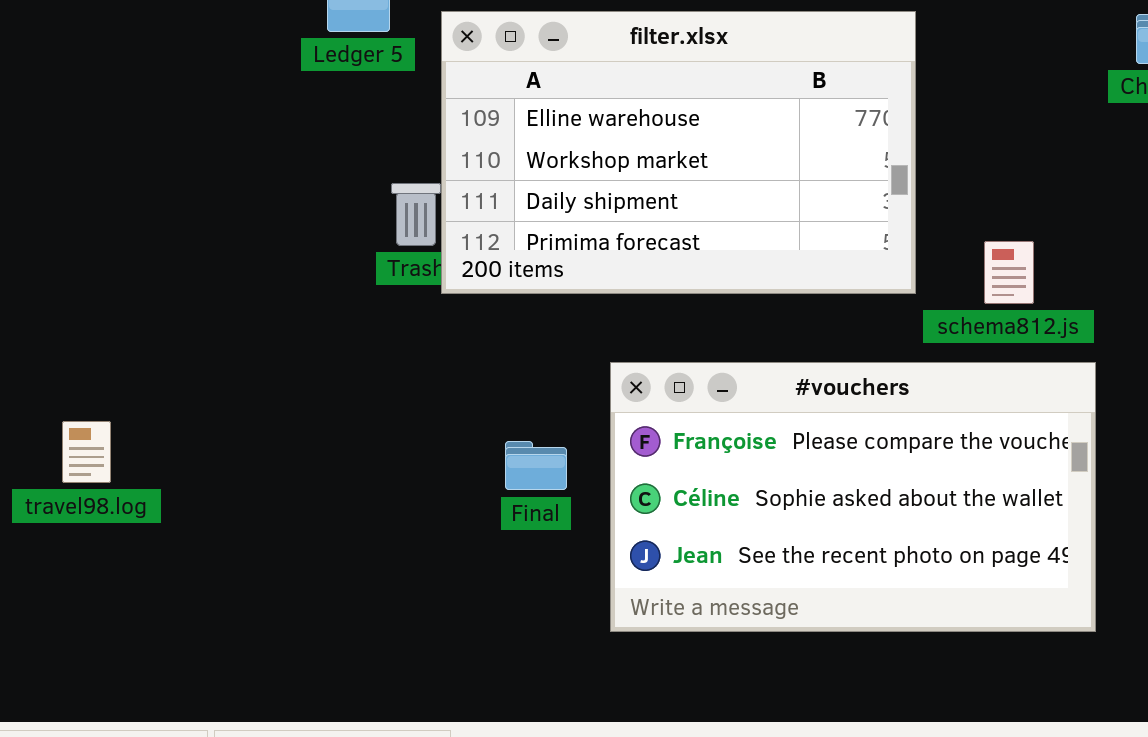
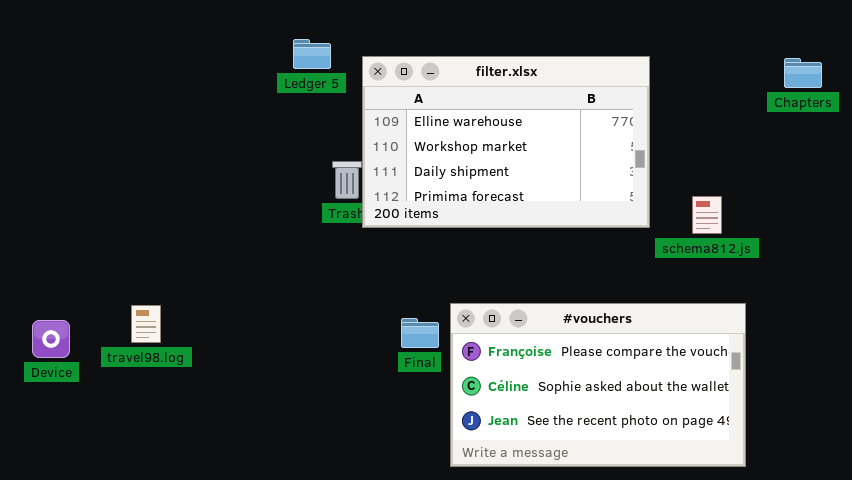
#vouchers: [610,362,1096,632] -> [450,303,746,467], moved

